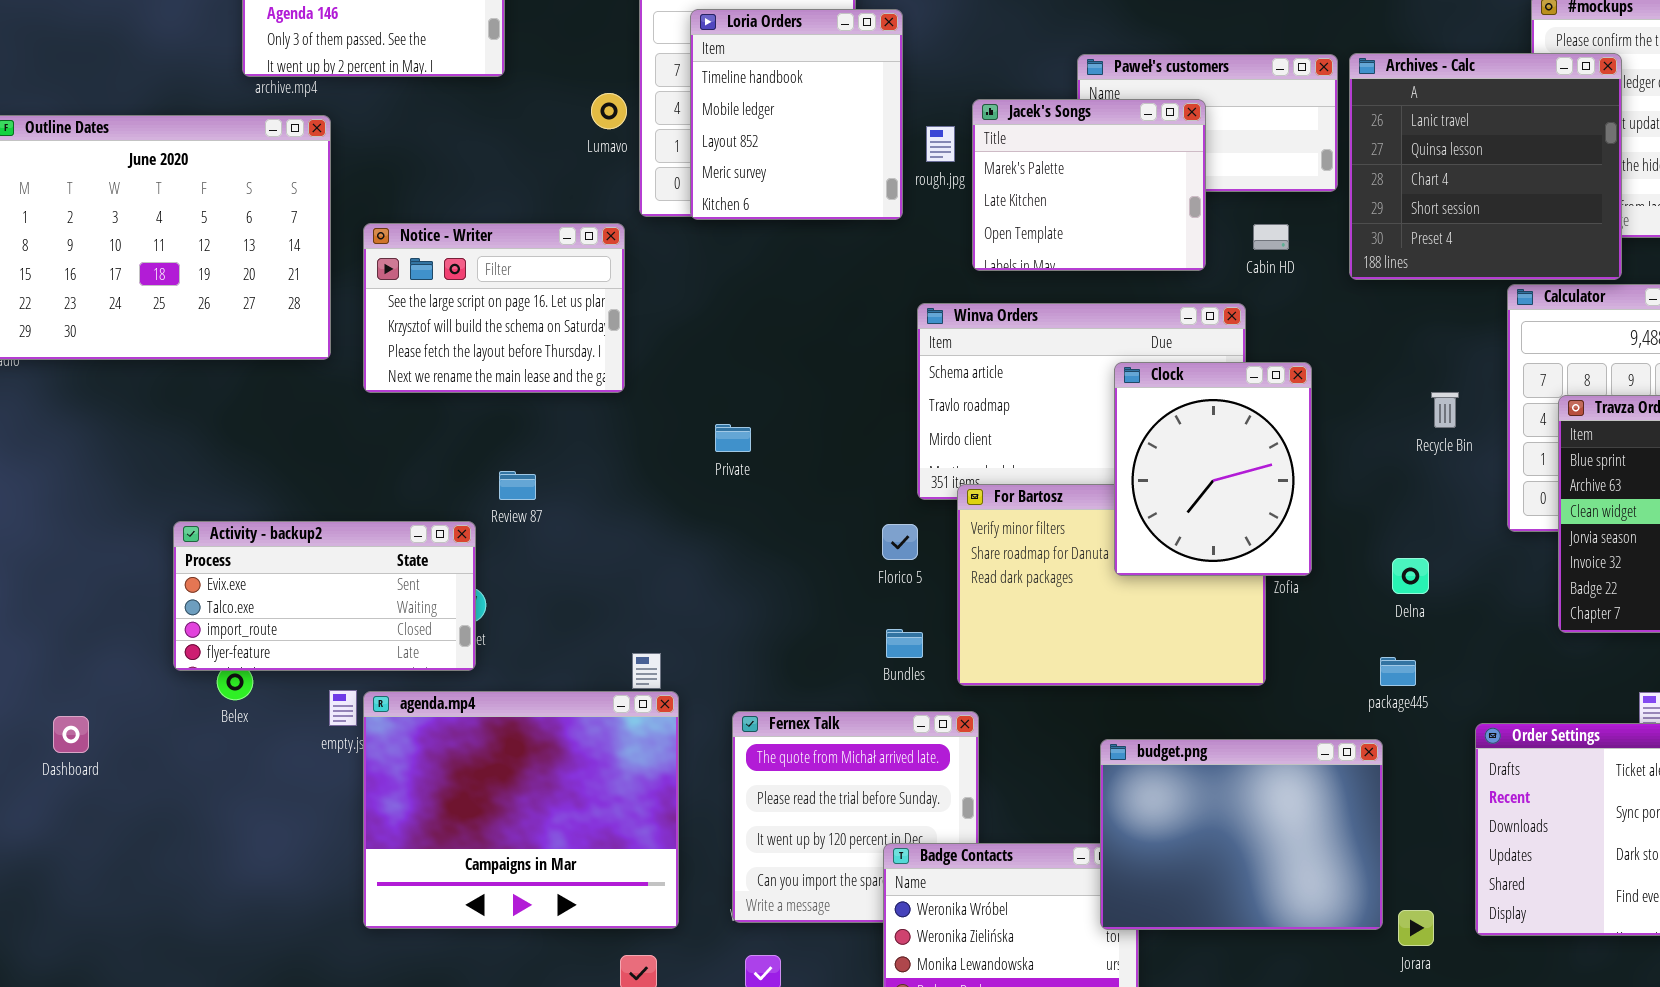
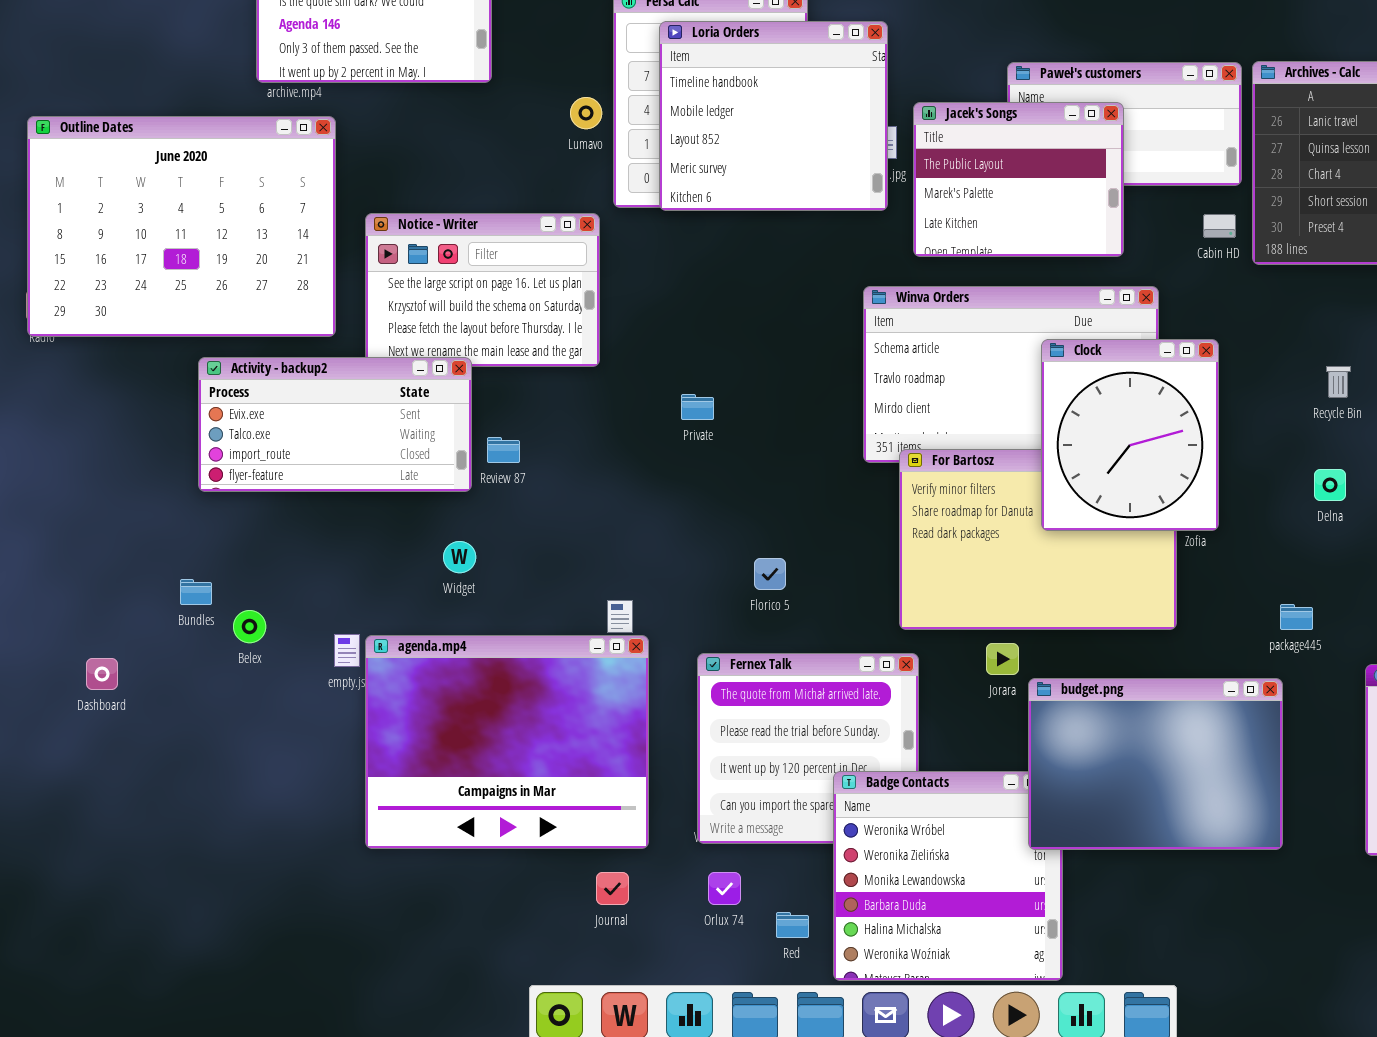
Loria Orders: [690,9,903,220] -> [659,21,888,211], resized
Jacek's Songs: [972,99,1206,271] -> [913,102,1124,257], scrolled up 1 row
Cabin HD: [1253,224,1289,250] -> [1203,214,1236,238], moved
Activity - backup2: [173,521,476,671] -> [198,357,472,492], moved
Florico 5: [882,524,918,560] -> [754,558,786,590], moved
Delna: [1392,558,1429,594] -> [1314,469,1346,501], moved
Bundles: [886,629,923,658] -> [180,579,212,605], moved
Jorara: [1398,910,1434,946] -> [986,643,1019,675], moved

